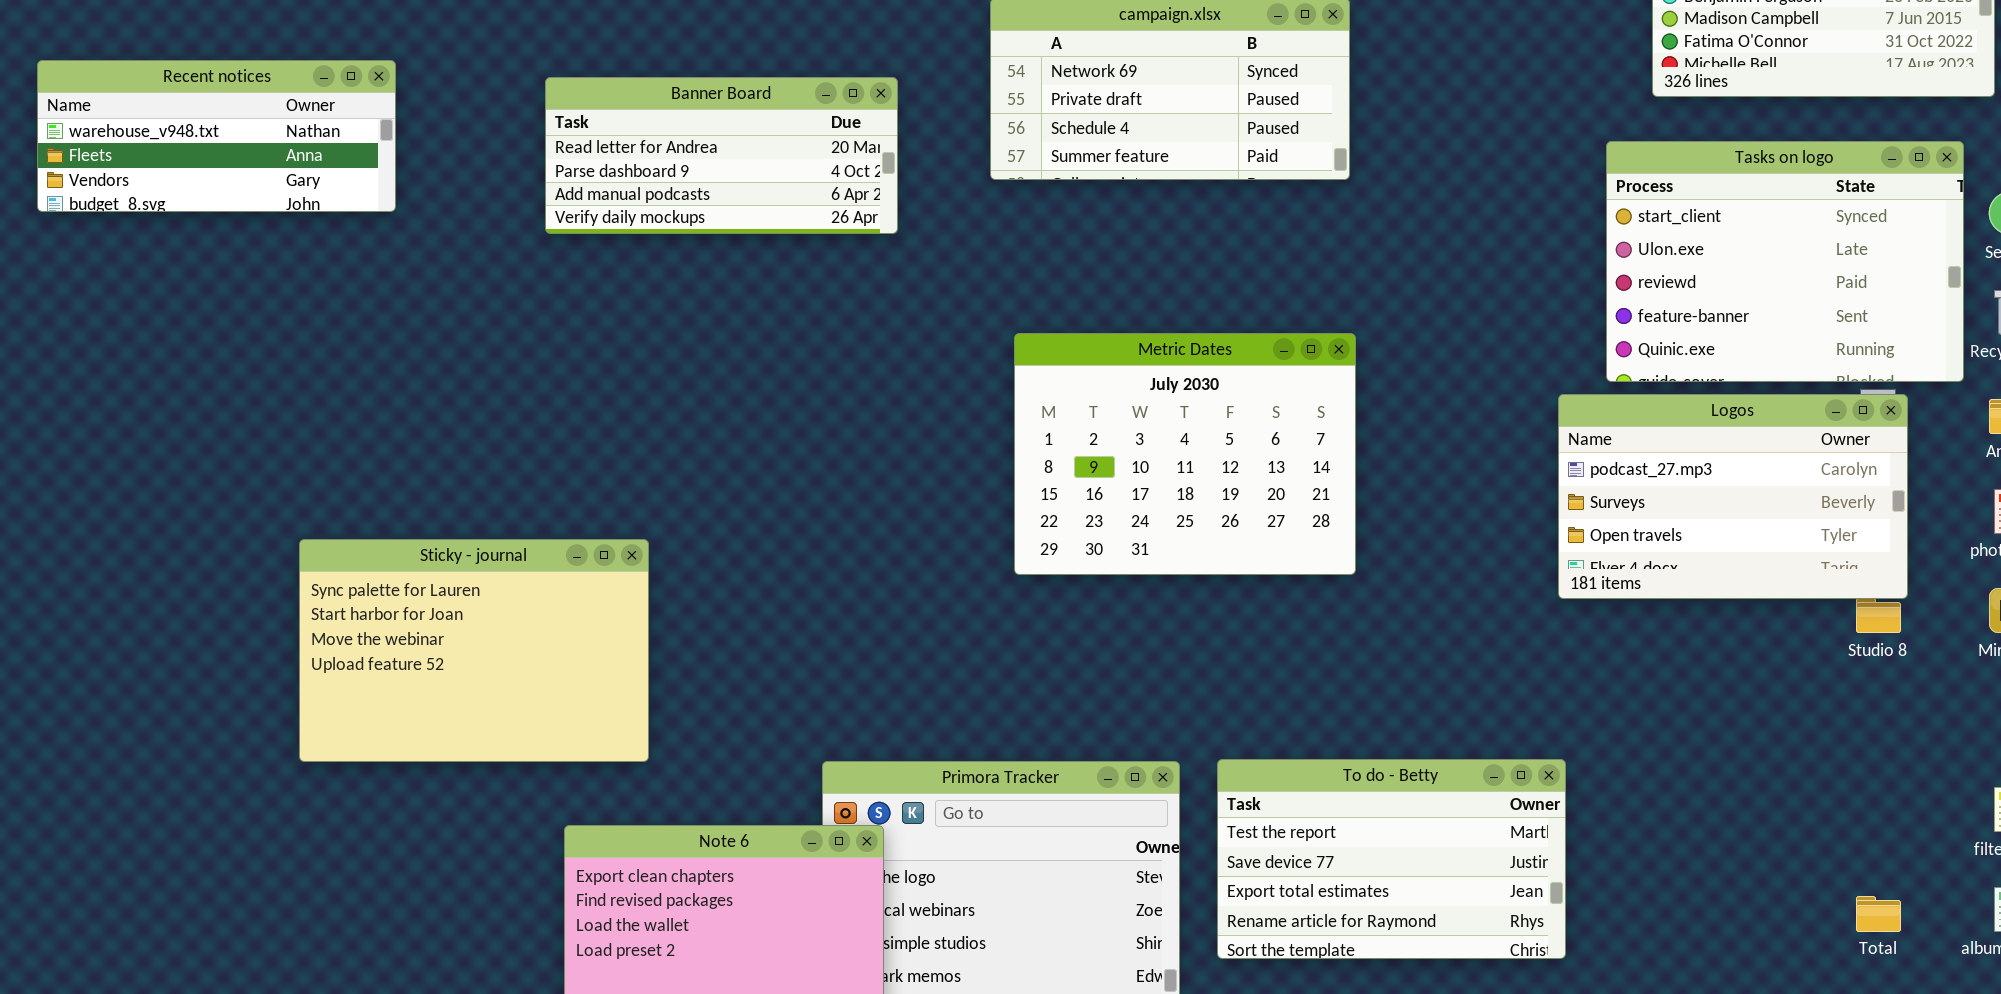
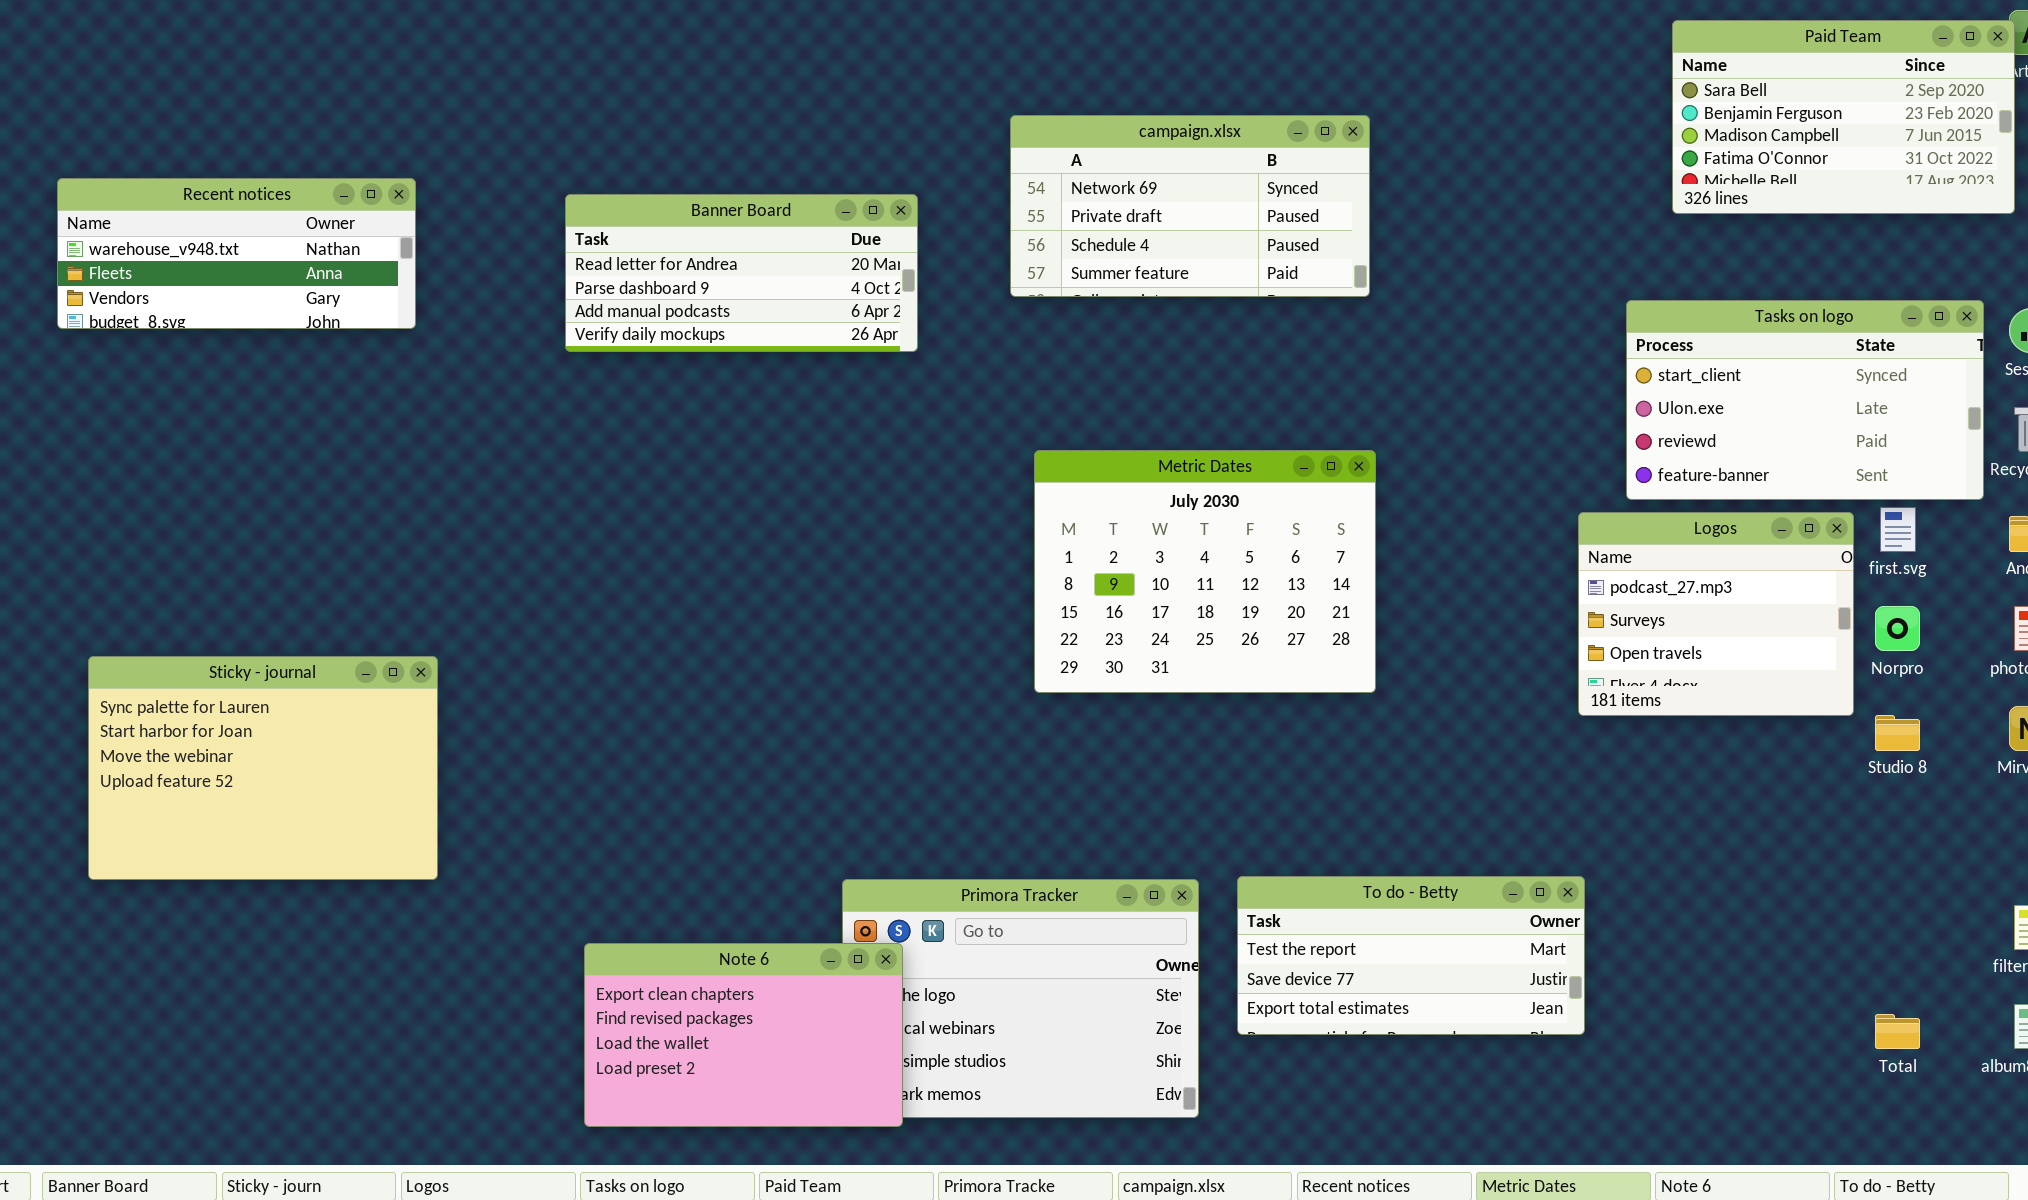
Tasks on logo: [1606,141,1964,382] -> [1626,300,1984,500], resized
Logos: [1558,394,1908,599] -> [1578,512,1854,716], resized
Sticky - journal: [299,539,649,762] -> [88,656,438,880], moved
To do - Betty: [1217,759,1566,959] -> [1237,876,1585,1035], resized

